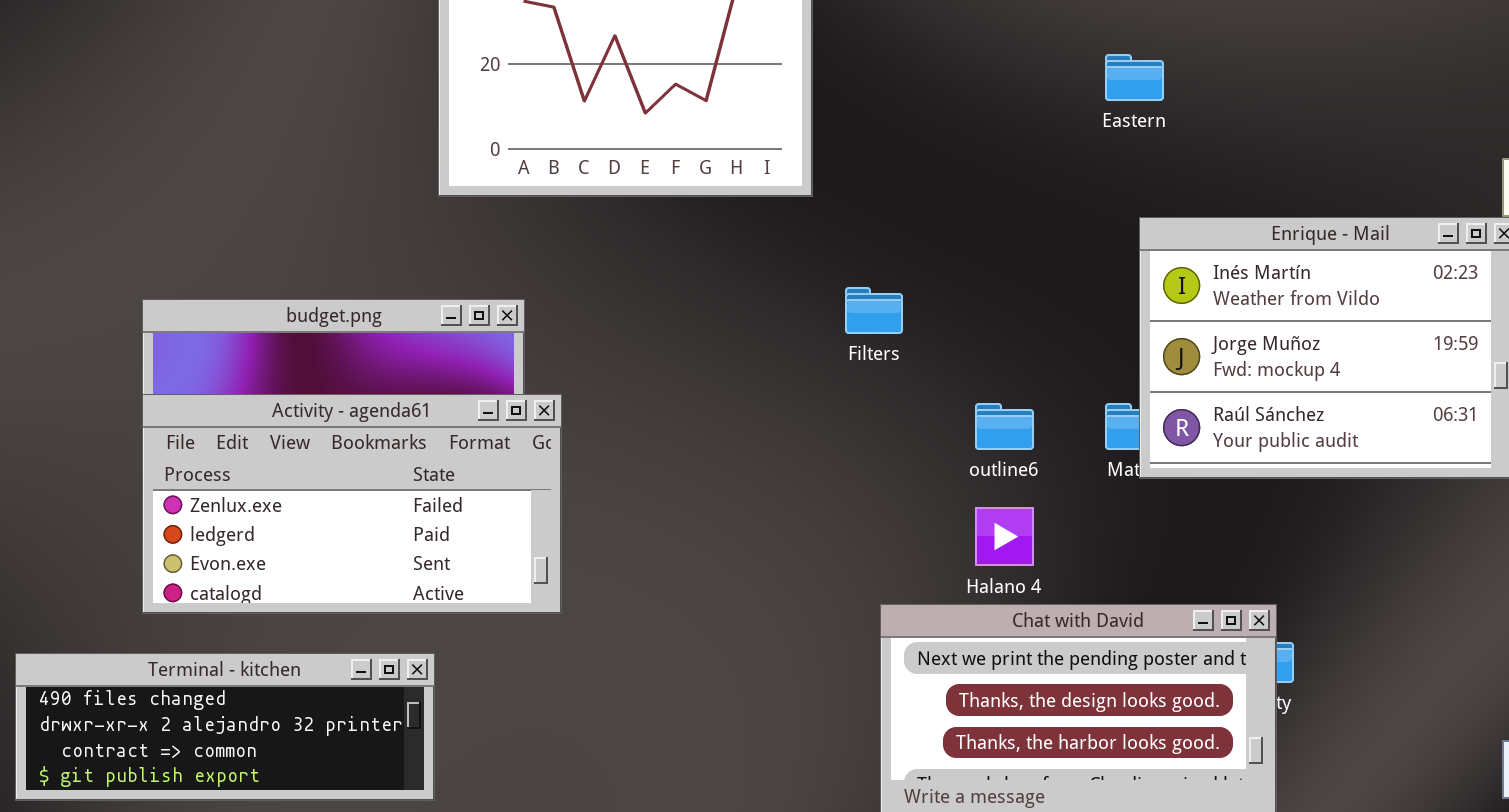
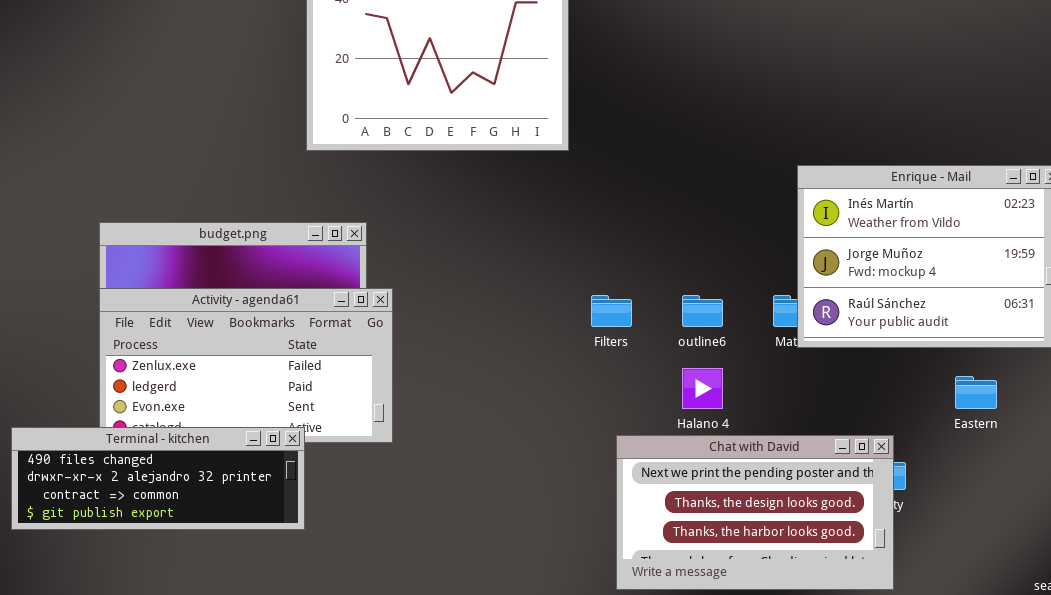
Eastern: [1105,54,1164,101] -> [955,376,997,409], moved
Filters: [845,287,903,334] -> [591,295,632,327], moved
Terminal - kitchen: [15,653,435,801] -> [11,427,305,530], moved

